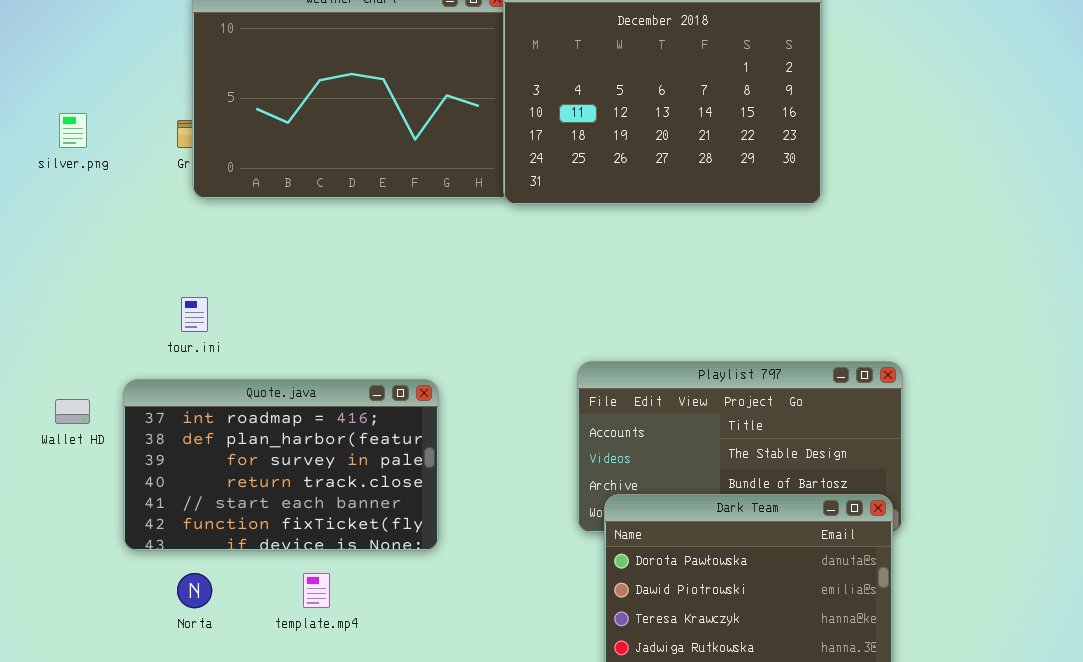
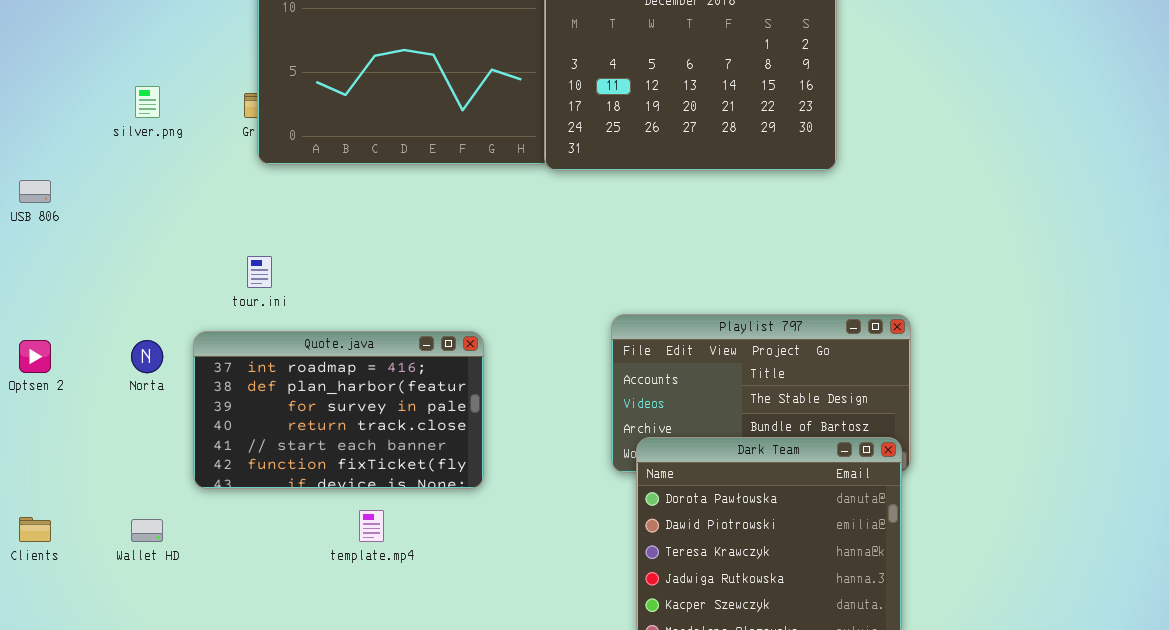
Wallet HD: [55,399,90,424] -> [131,519,163,542], moved
Norta: [177,573,212,608] -> [131,340,163,373], moved

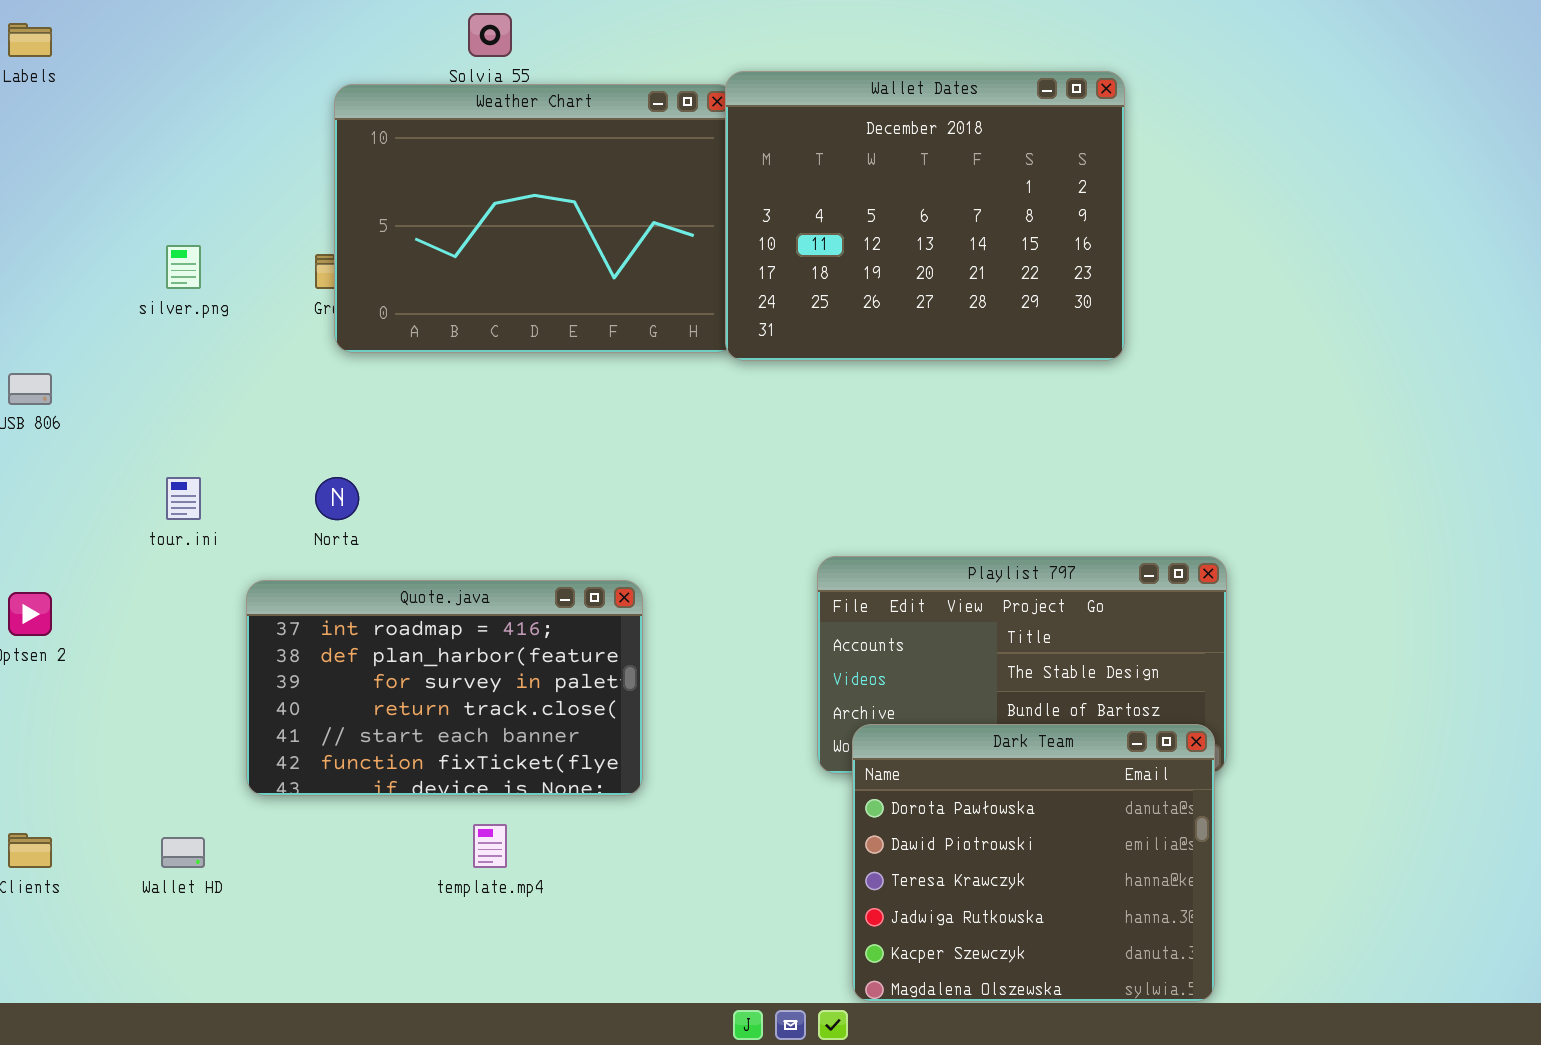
tour.ini: [247,256,272,288] -> [166,477,201,520], moved
Norta: [131,340,163,373] -> [315,477,359,520], moved

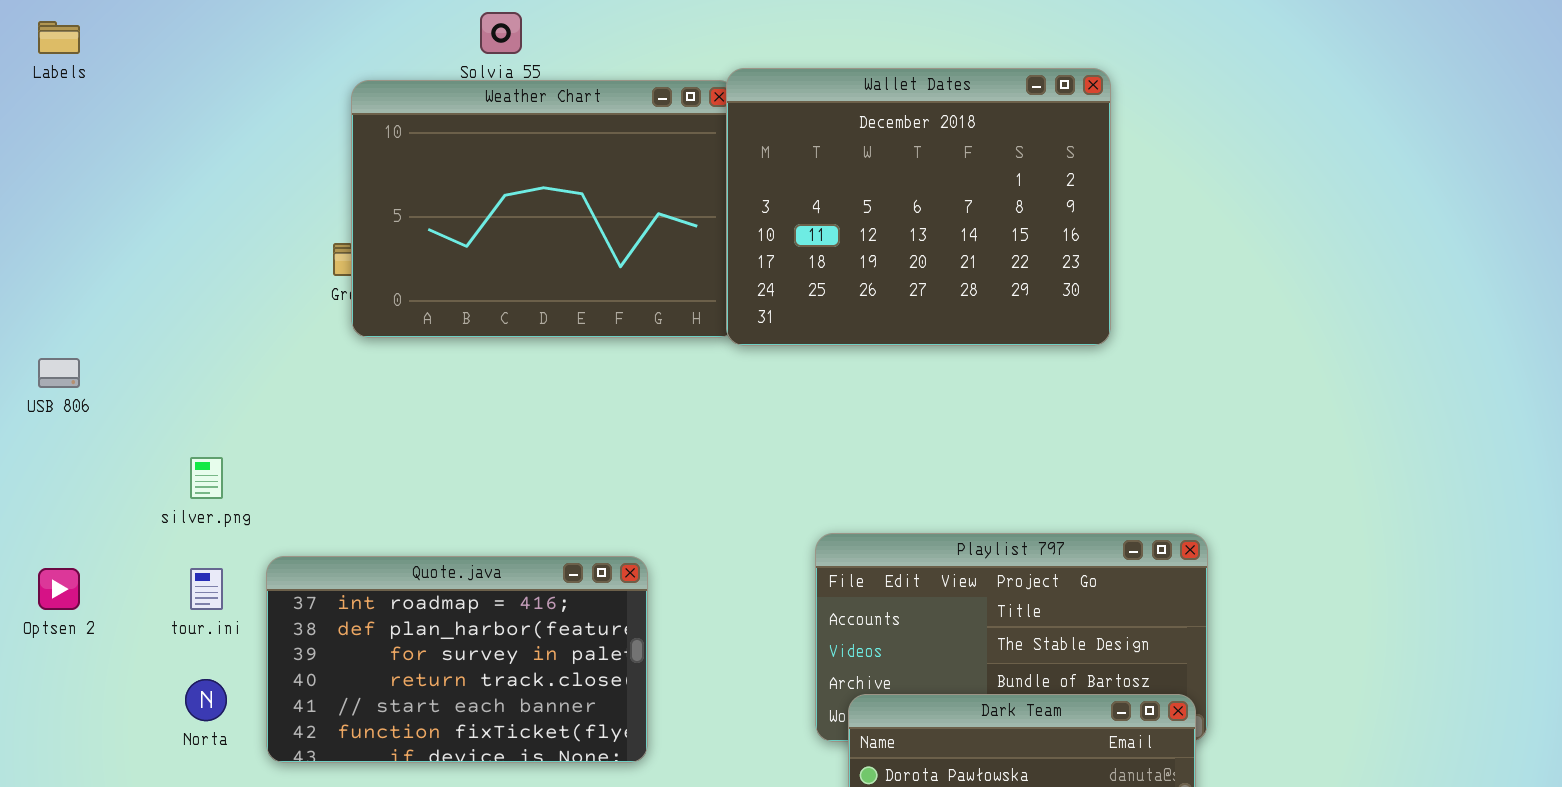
silver.png: [166,245,201,289] -> [190,457,223,499], moved
tour.ini: [166,477,201,520] -> [190,568,223,610], moved
Norta: [315,477,359,520] -> [185,679,227,721], moved

